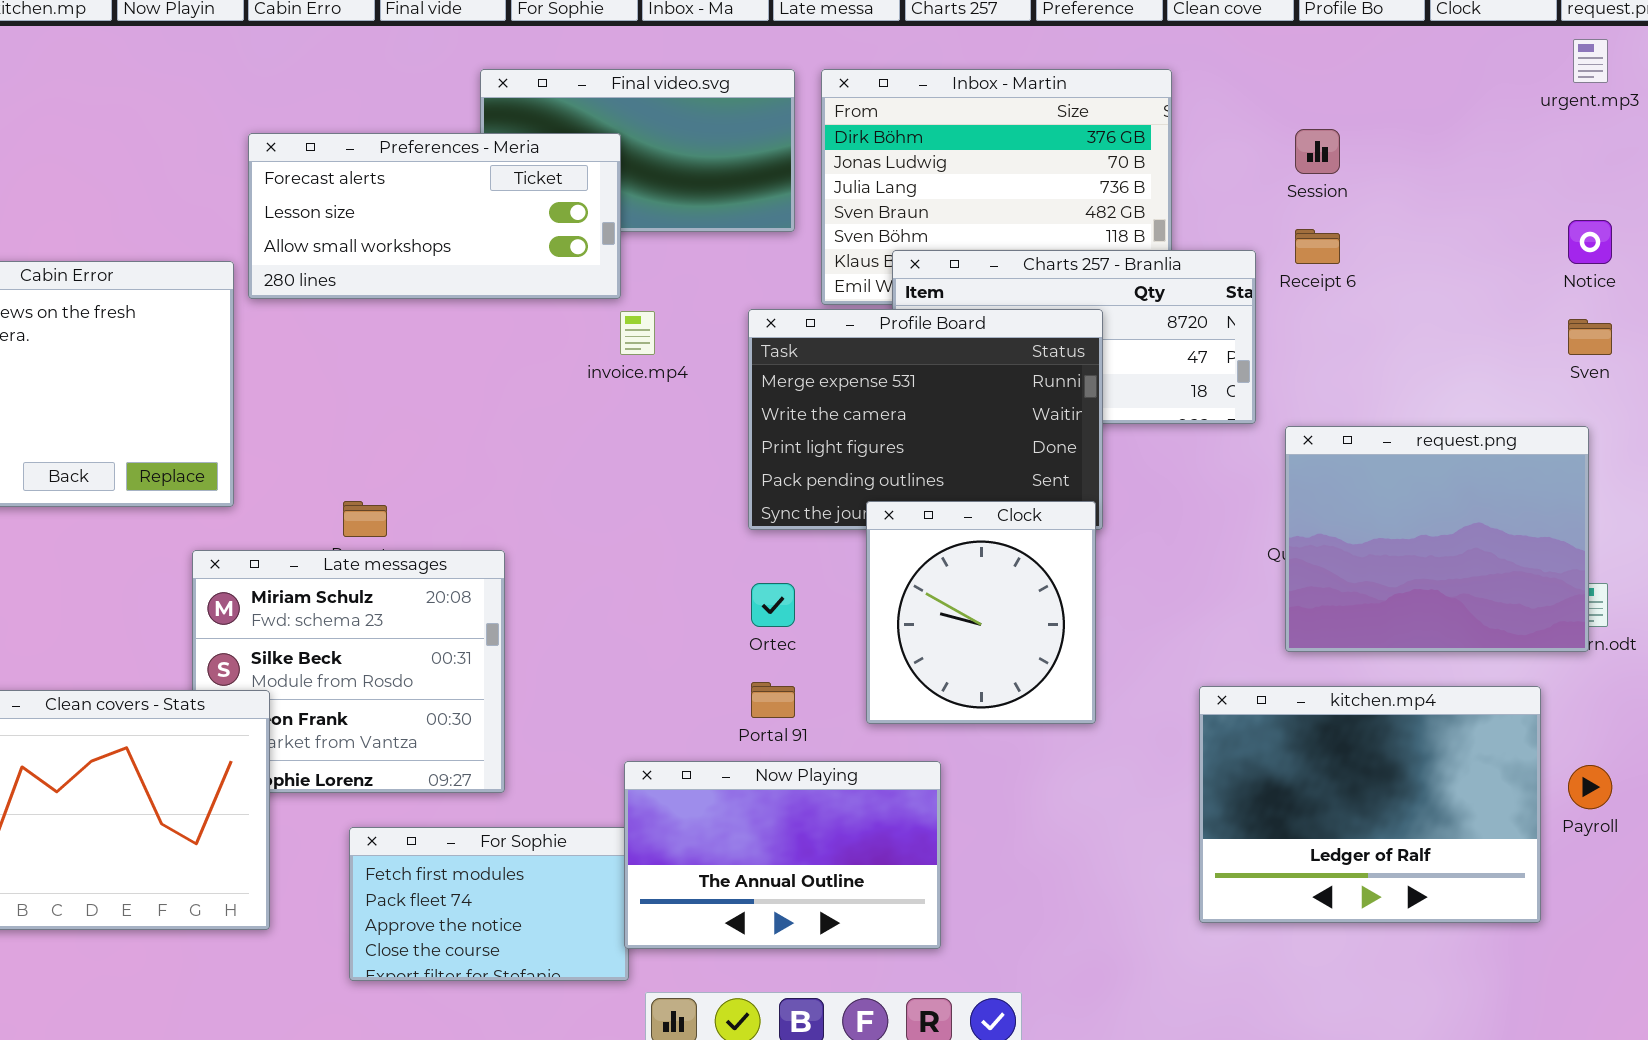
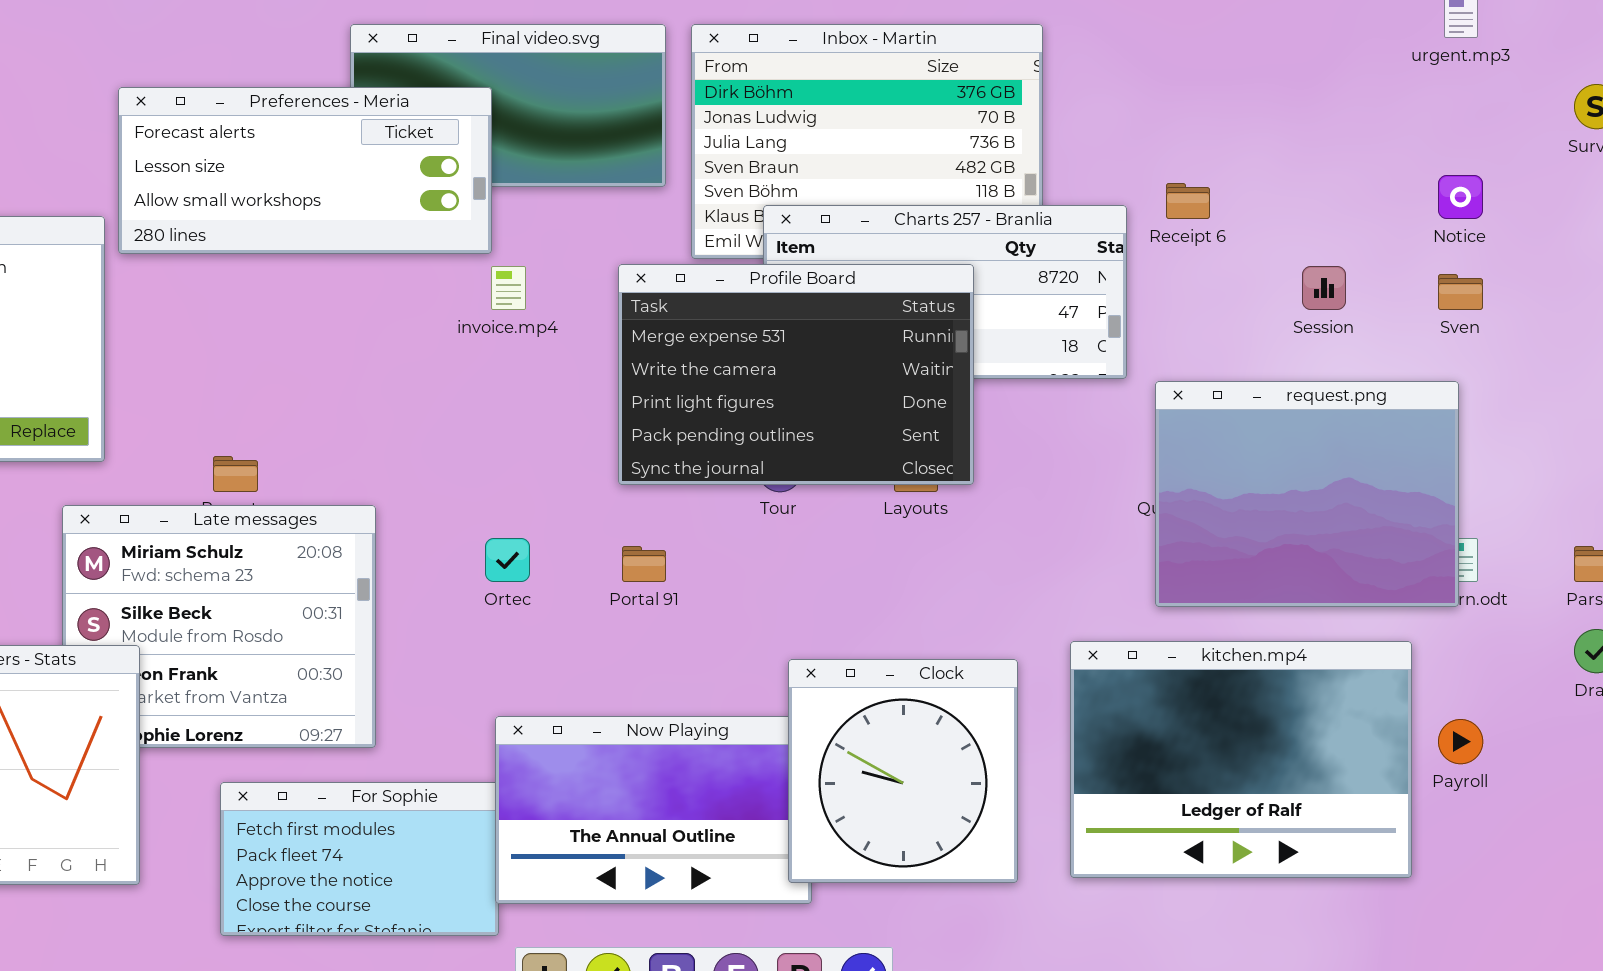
Session: [1295,129,1340,174] -> [1302,266,1346,310], moved
Clock: [866,501,1096,724] -> [788,659,1018,883], moved
Ortec: [751,583,795,627] -> [485,538,530,582], moved
Portal 91: [751,682,795,718] -> [622,546,666,582], moved

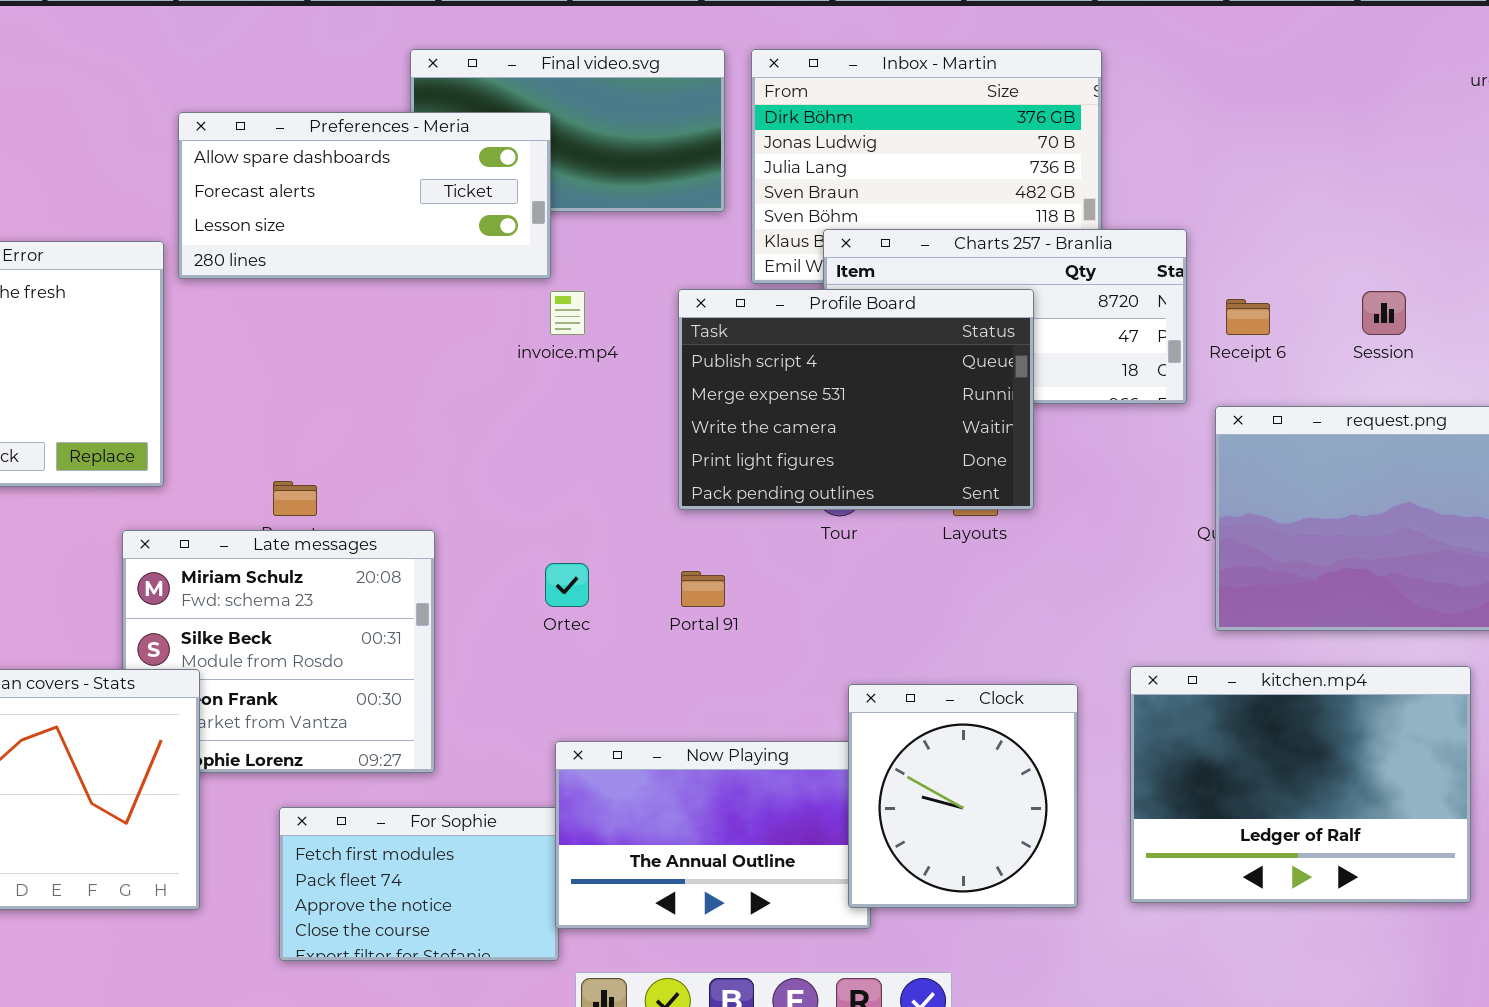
Preferences - Meria: [118,87,492,254] -> [178,112,551,279], scrolled up 1 row
Receipt 6: [1166,183,1210,219] -> [1226,299,1270,335], moved
Profile Board: [618,264,974,485] -> [678,289,1034,510], scrolled up 1 row

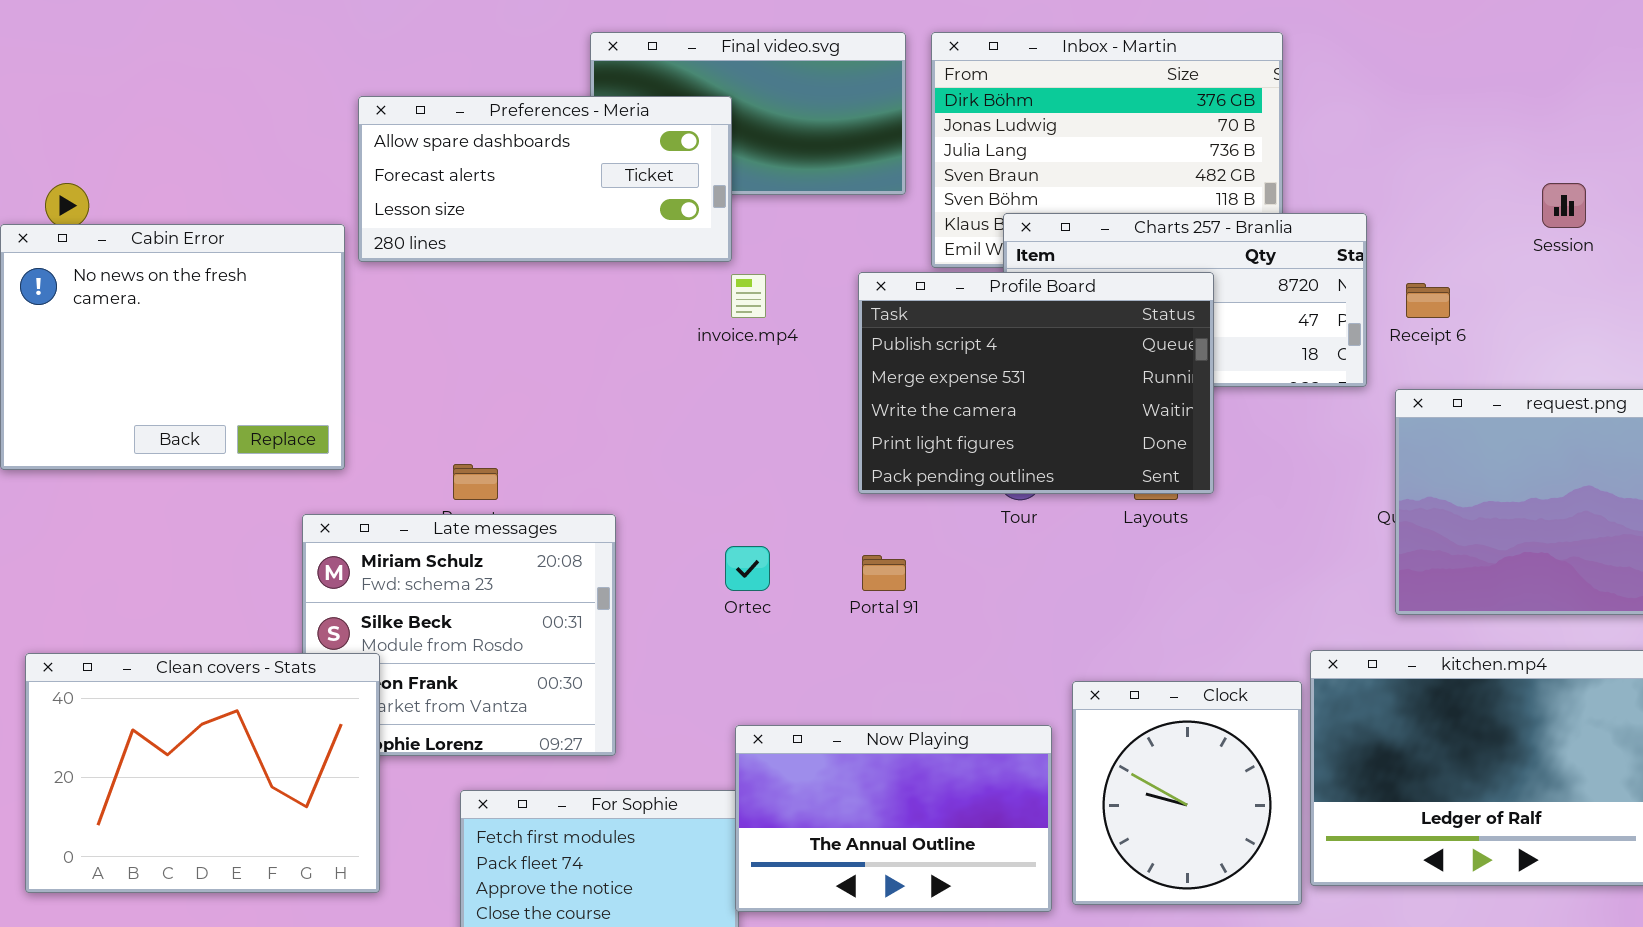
Session: [1362,291,1406,335] -> [1542,183,1586,228], moved
Clock: [848,684,1078,908] -> [1072,681,1302,905], moved

